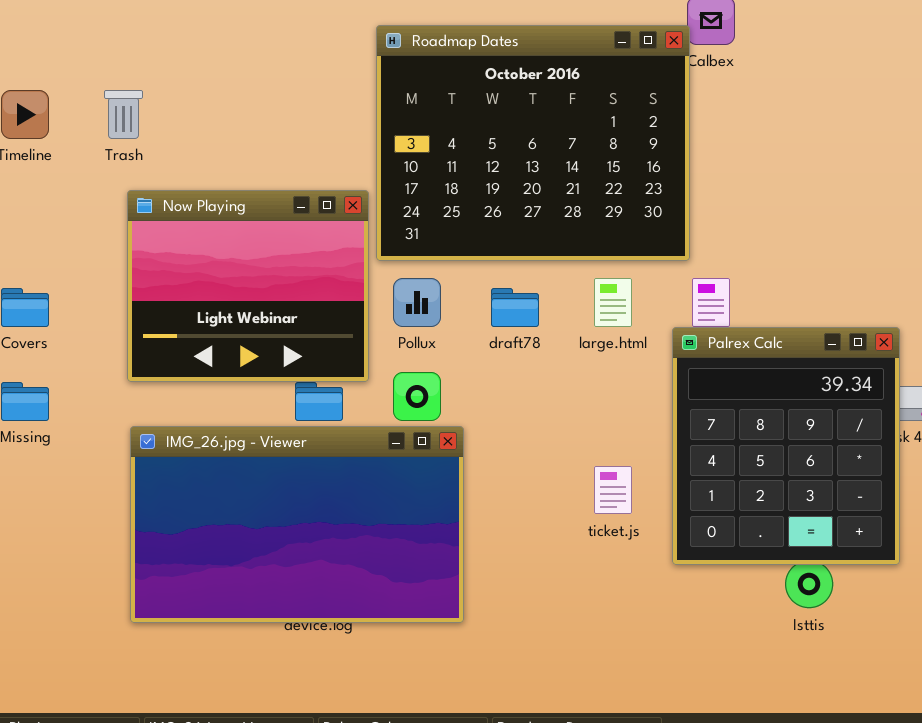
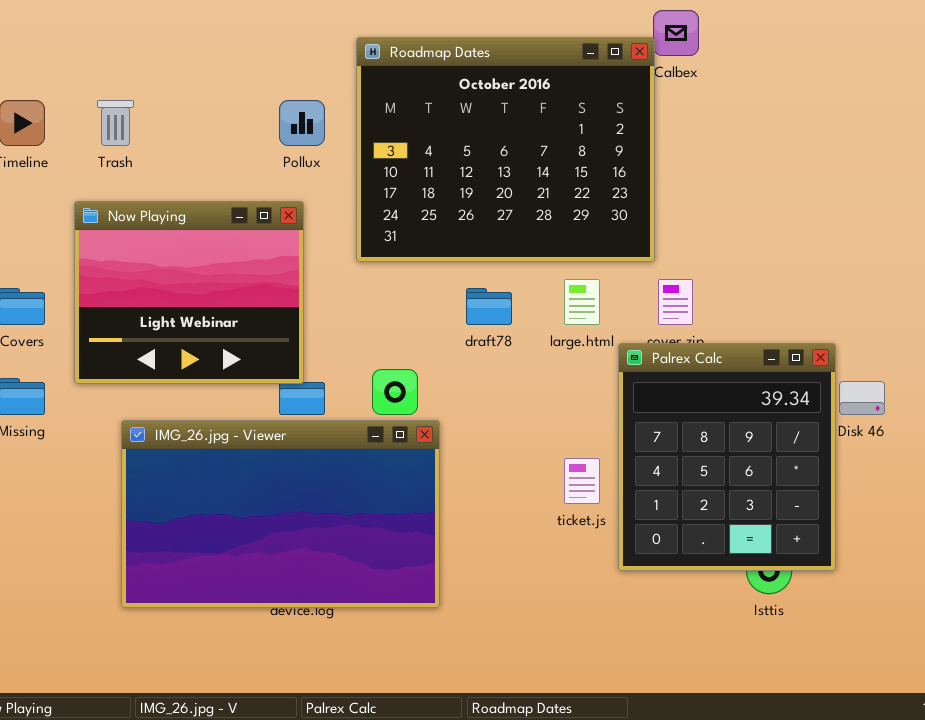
Now Playing: [127,190,369,382] -> [74,201,304,384], moved
Pollux: [393,278,441,327] -> [279,100,325,146], moved
Palrex Calc: [672,327,900,565] -> [618,343,836,571], moved

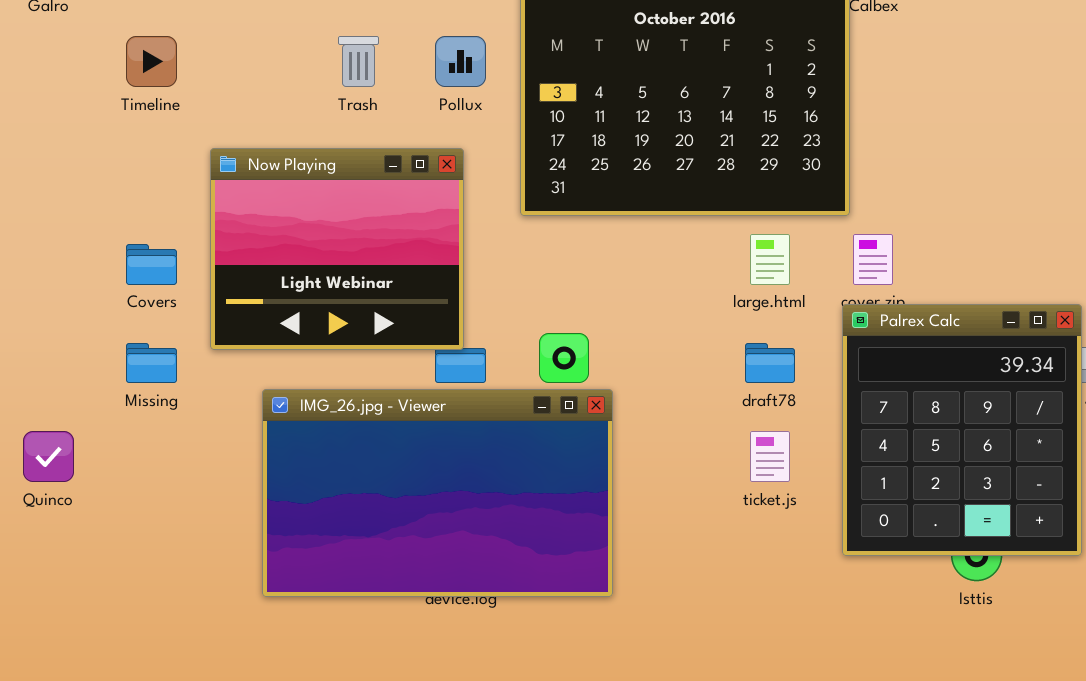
Trash: [97,100,134,146] -> [338,36,379,87], moved
draft78: [466,288,512,325] -> [745,343,795,383], moved
Palrex Calc: [618,343,836,571] -> [842,304,1082,556], moved

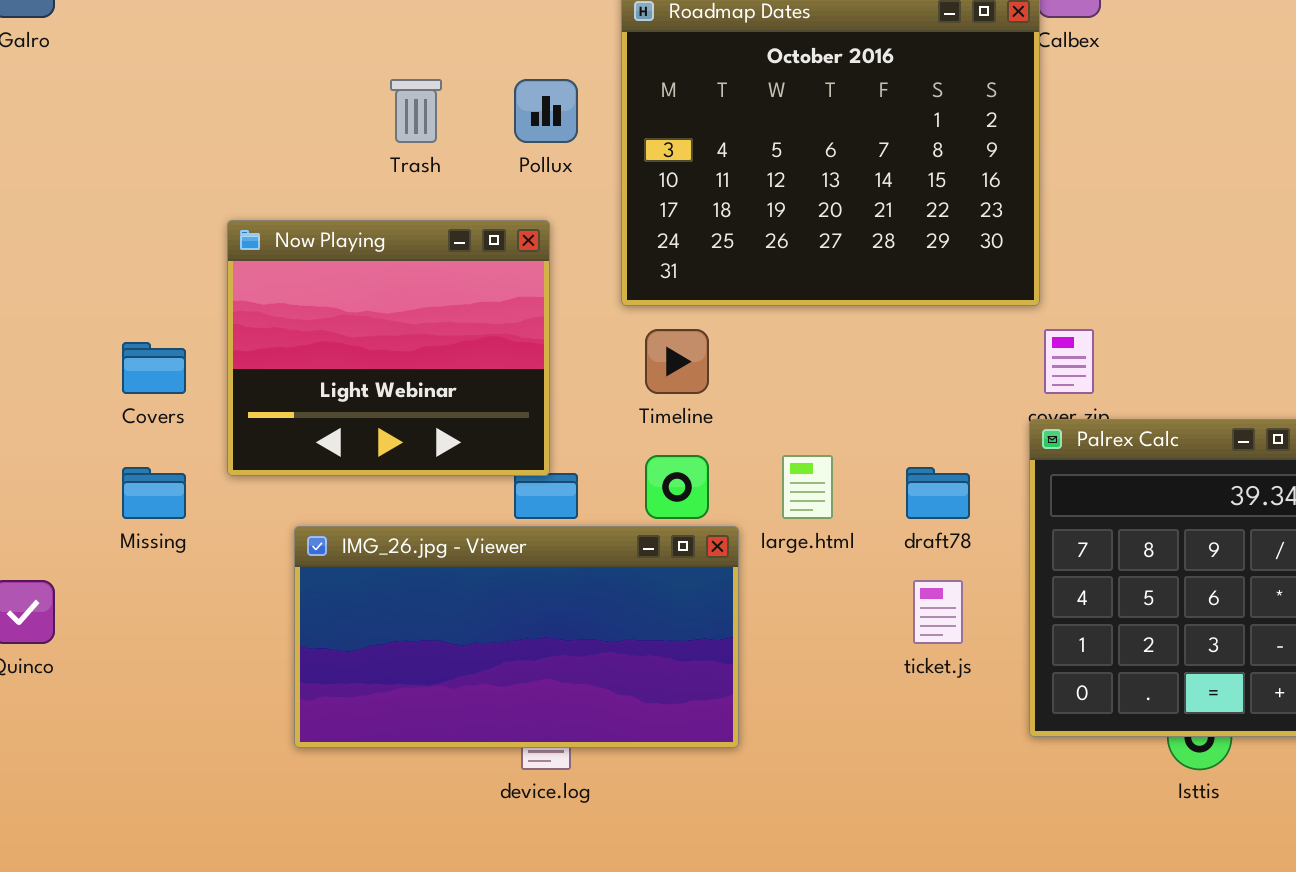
Timeline: [126,36,177,87] -> [645,329,709,394], moved
large.html: [750,234,790,285] -> [782,455,833,519], moved
IMG_26.jpg - Viewer: [262,389,613,597] -> [294,526,739,748], resized

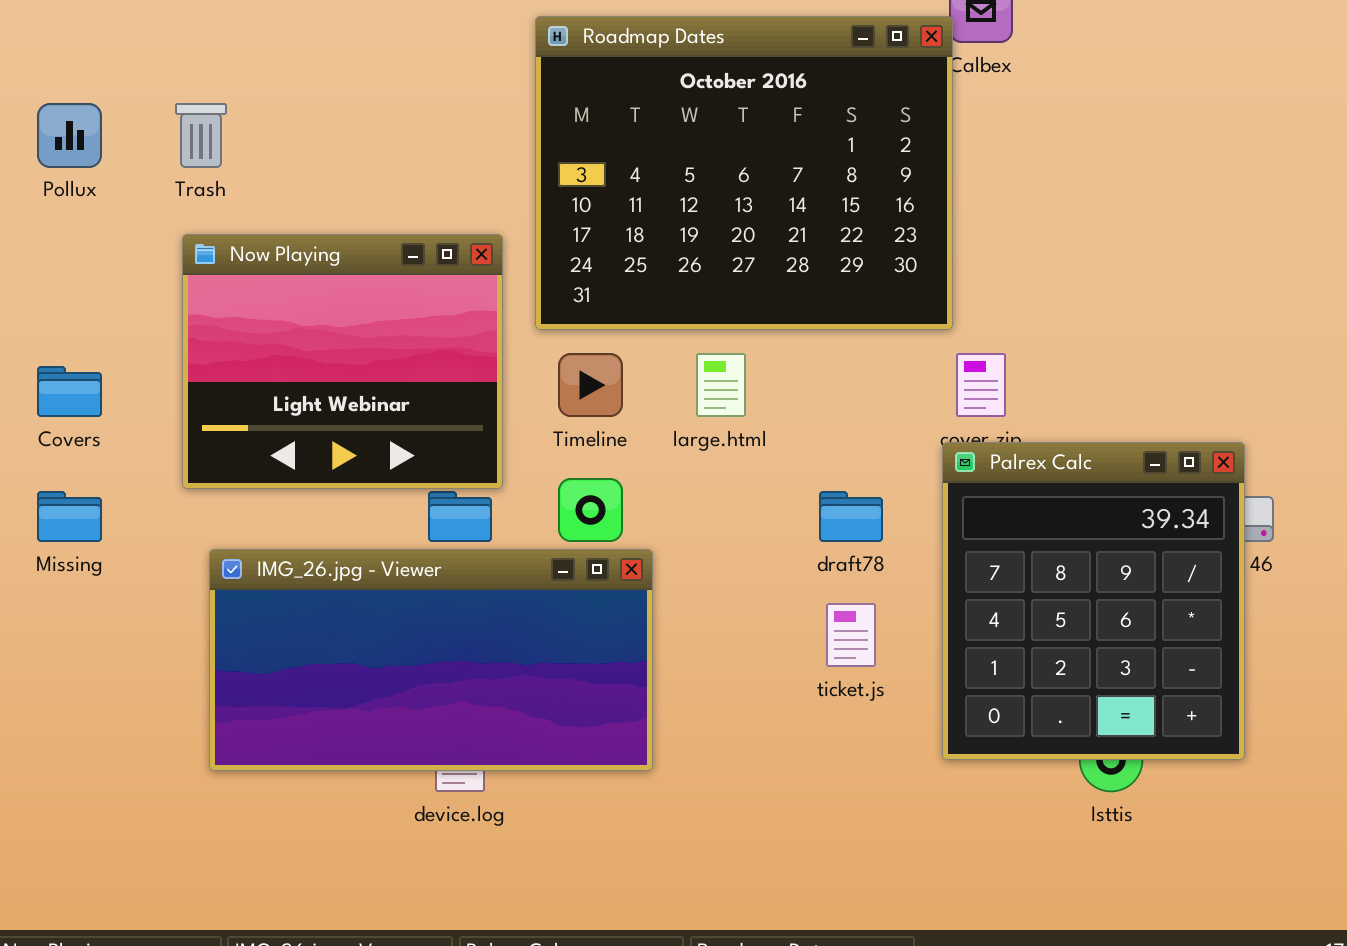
Trash: [390,79,442,143] -> [175,103,227,168], moved
Pollux: [514,79,578,143] -> [37,103,102,168], moved
Now Playing: [227,220,550,476] -> [182,234,503,489], moved
large.html: [782,455,833,519] -> [696,353,746,417], moved

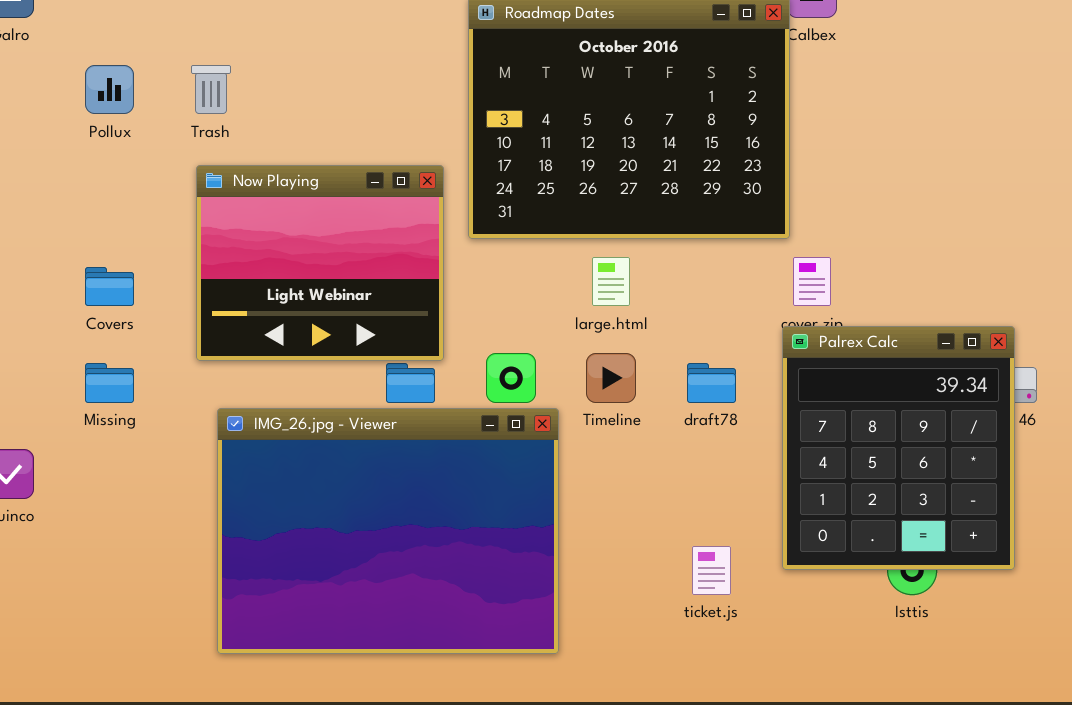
Timeline: [558,353,623,417] -> [586,353,636,403], moved
IMG_26.jpg - Viewer: [209,549,653,771] -> [217,408,559,654], resized
ticket.js: [826,603,876,667] -> [692,546,731,595], moved

